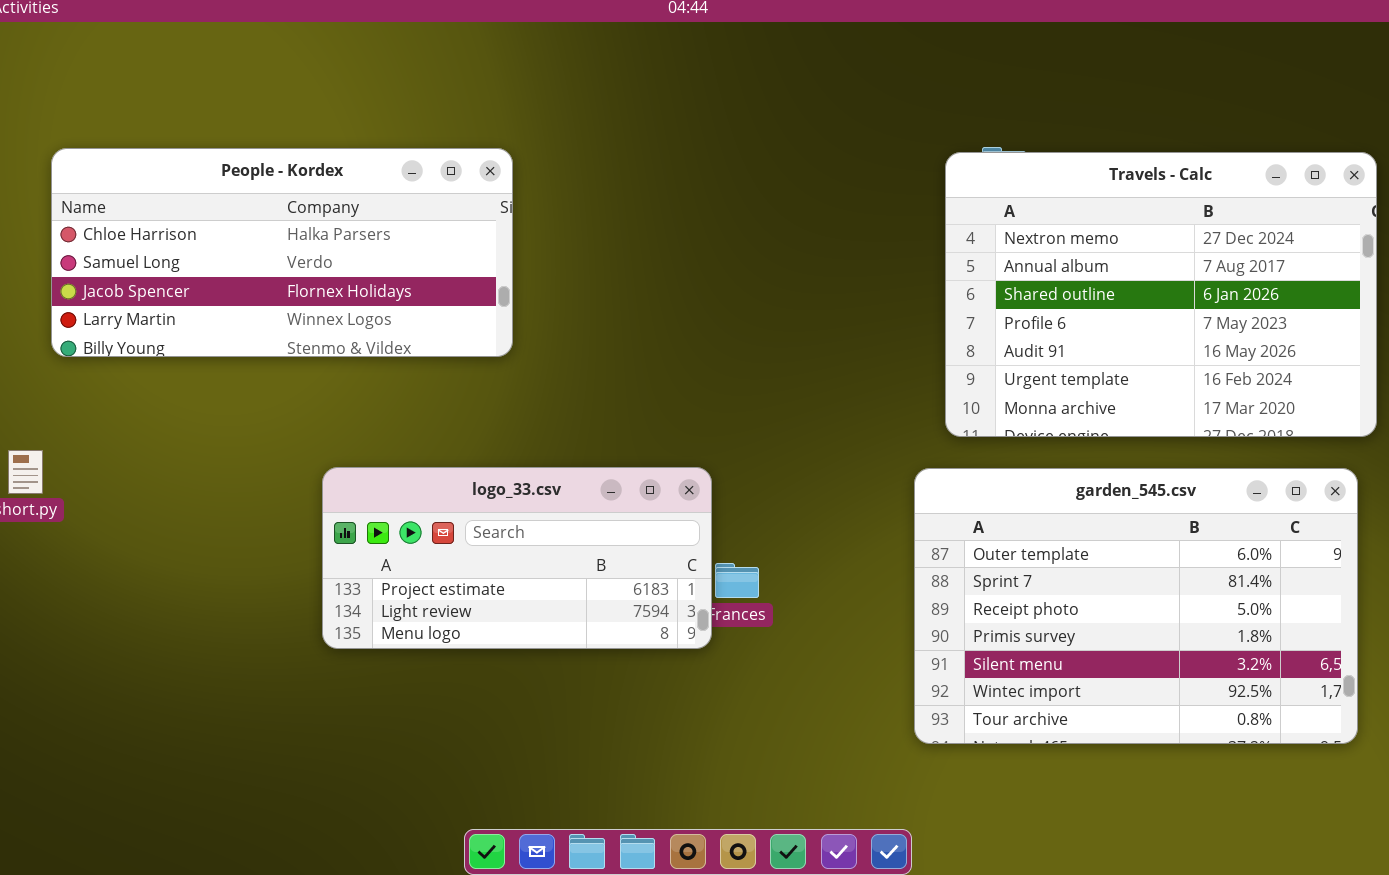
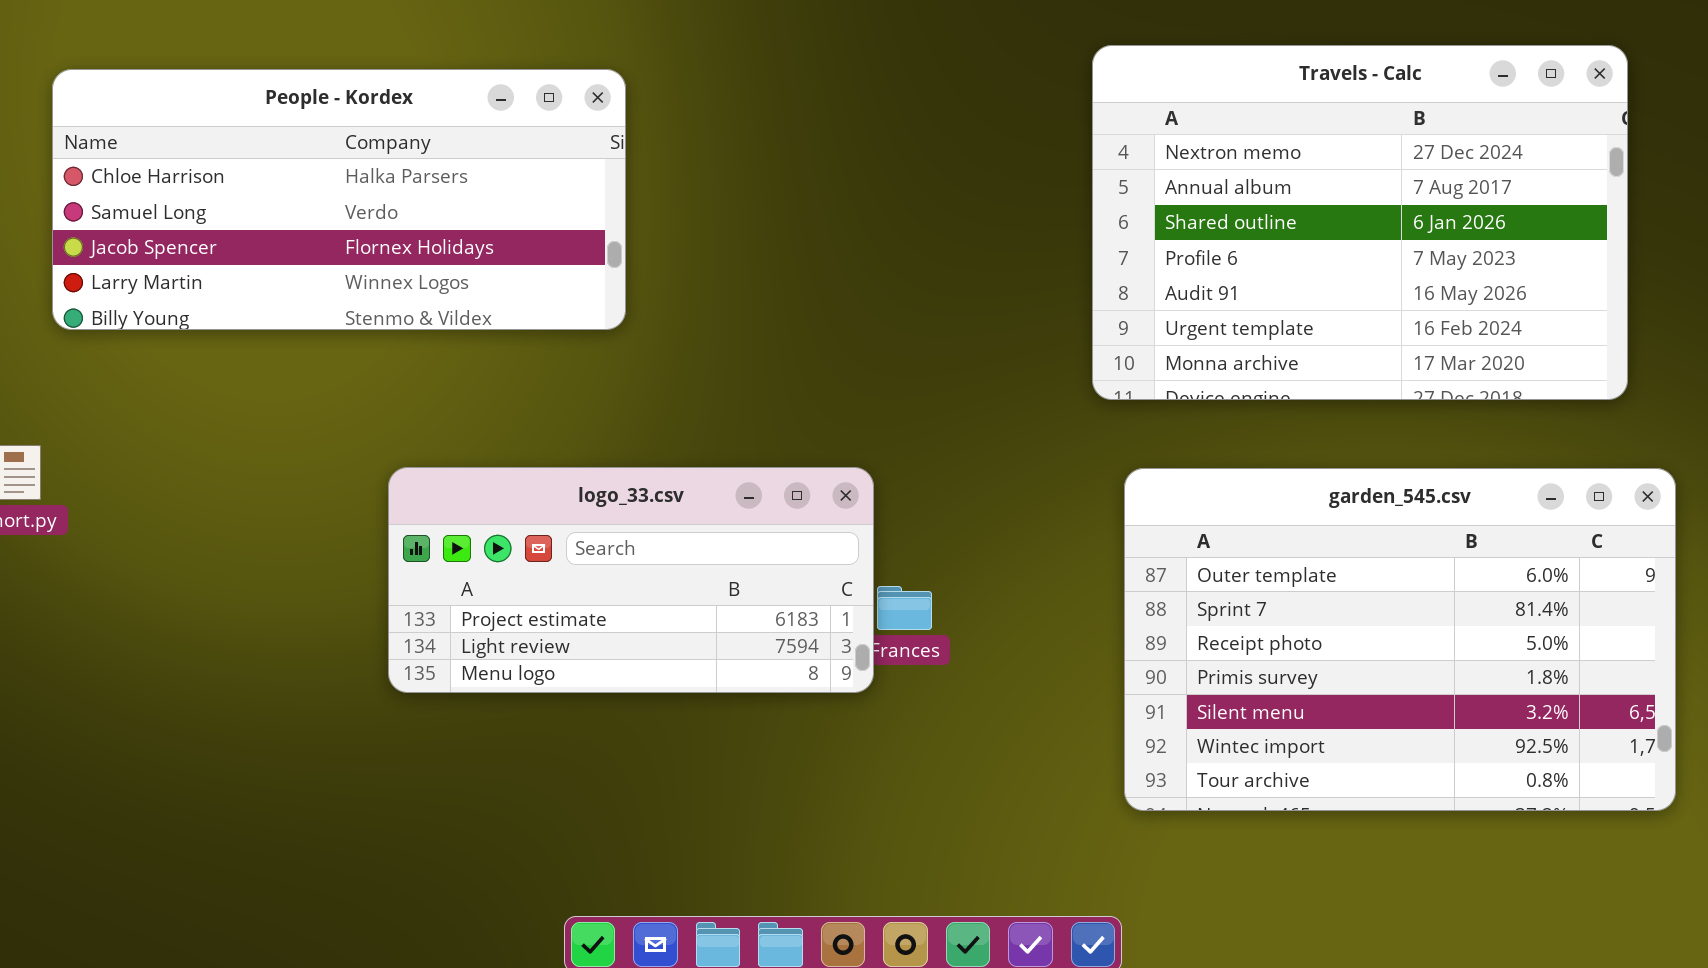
Travels - Calc: [945,152,1377,437] -> [1092,45,1628,400], moved

